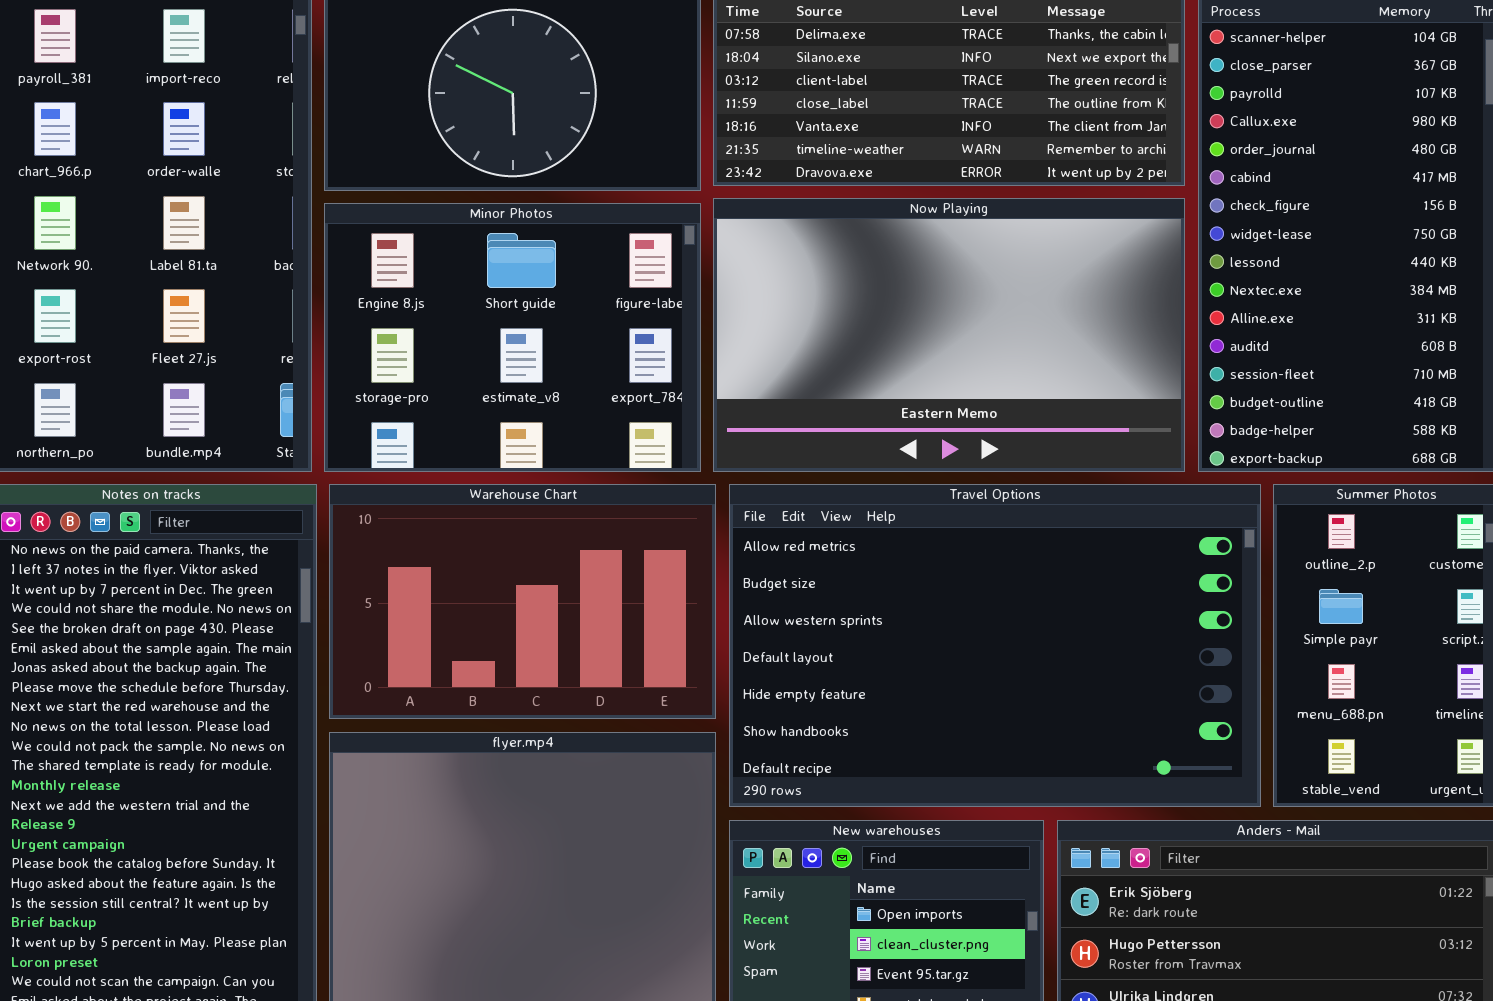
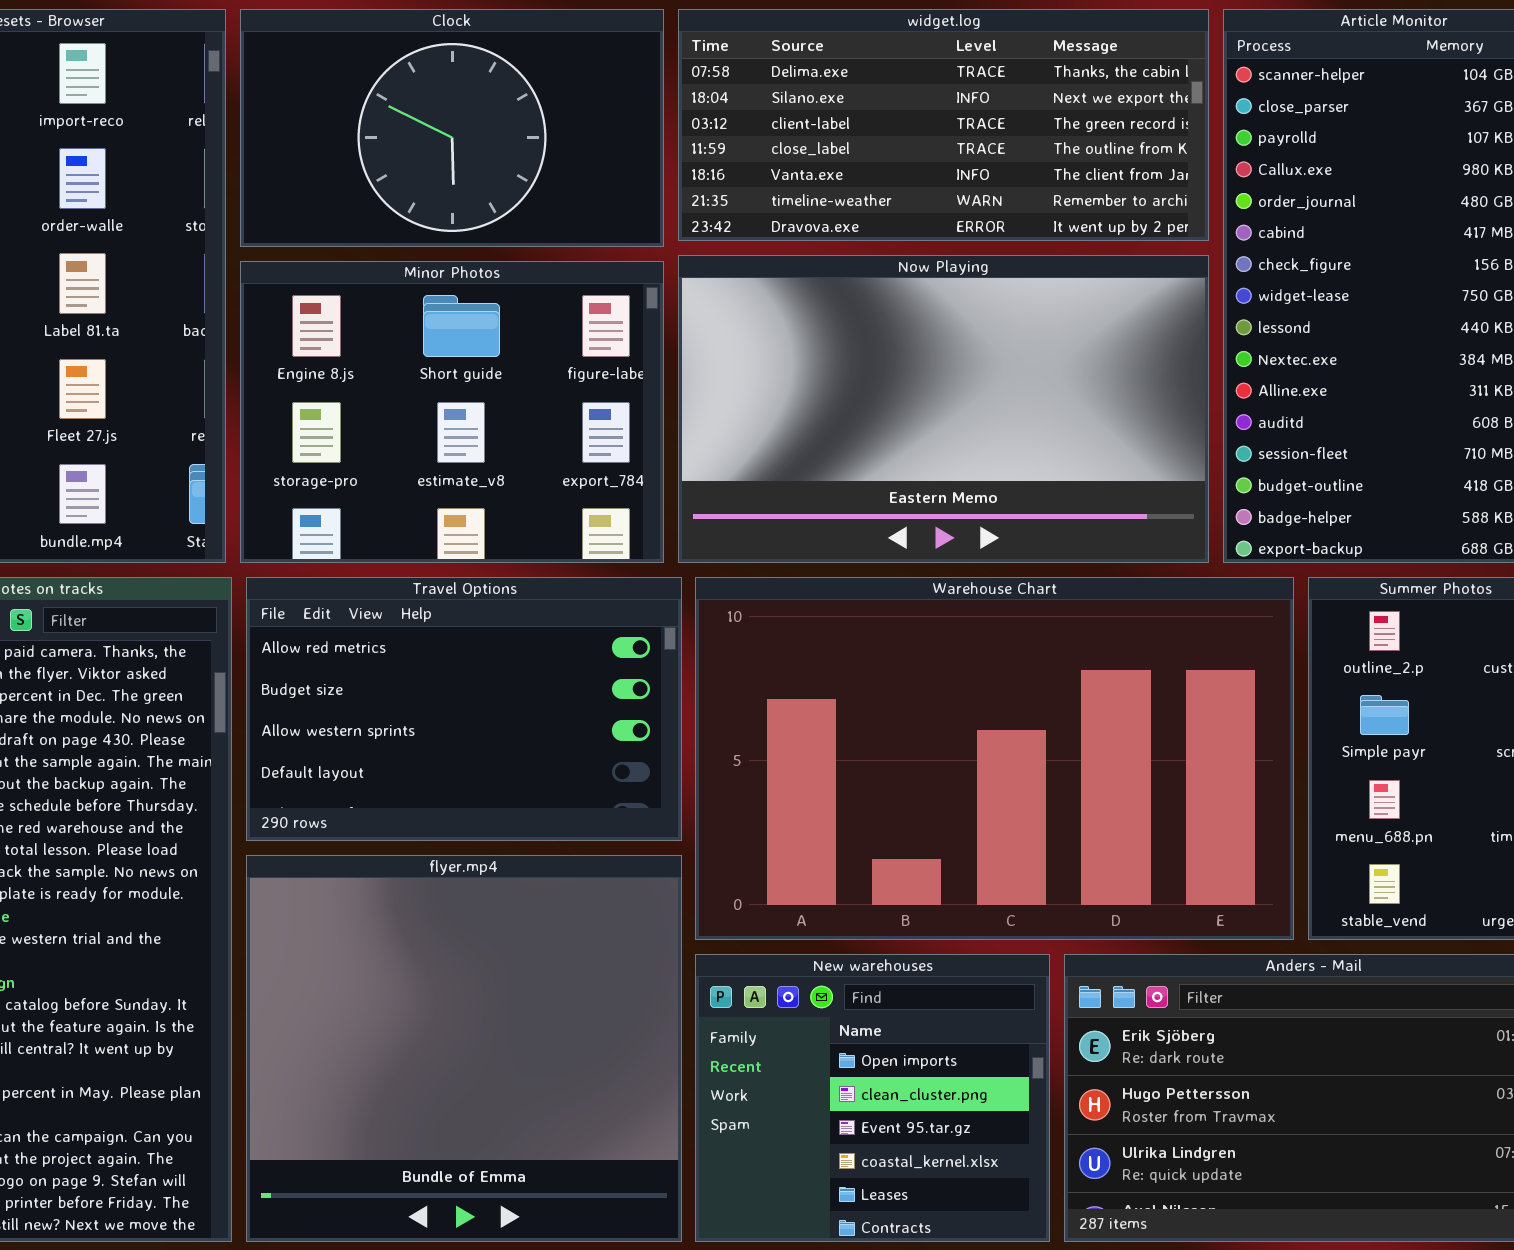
Warehouse Chart: [329,484,716,719] -> [695,577,1294,940], moved, resized
Travel Options: [729,484,1261,807] -> [246,577,682,841], moved, resized

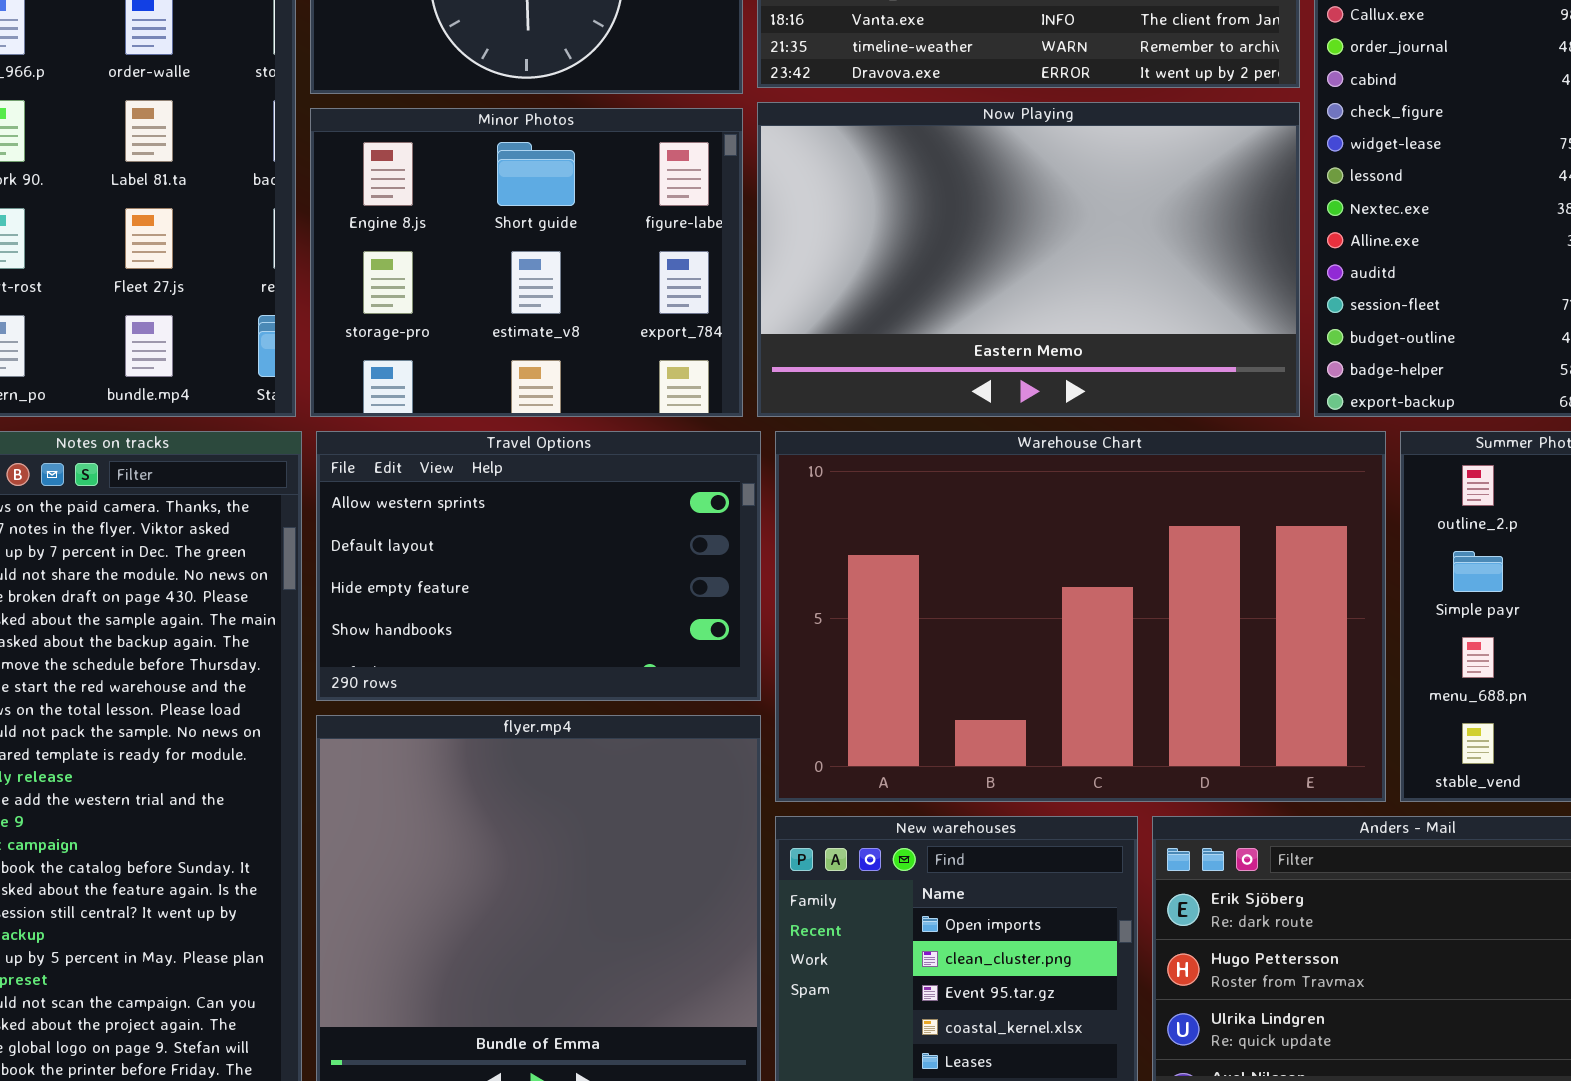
Travel Options: [246,577,682,841] -> [316,431,761,701], scrolled down 2 rows

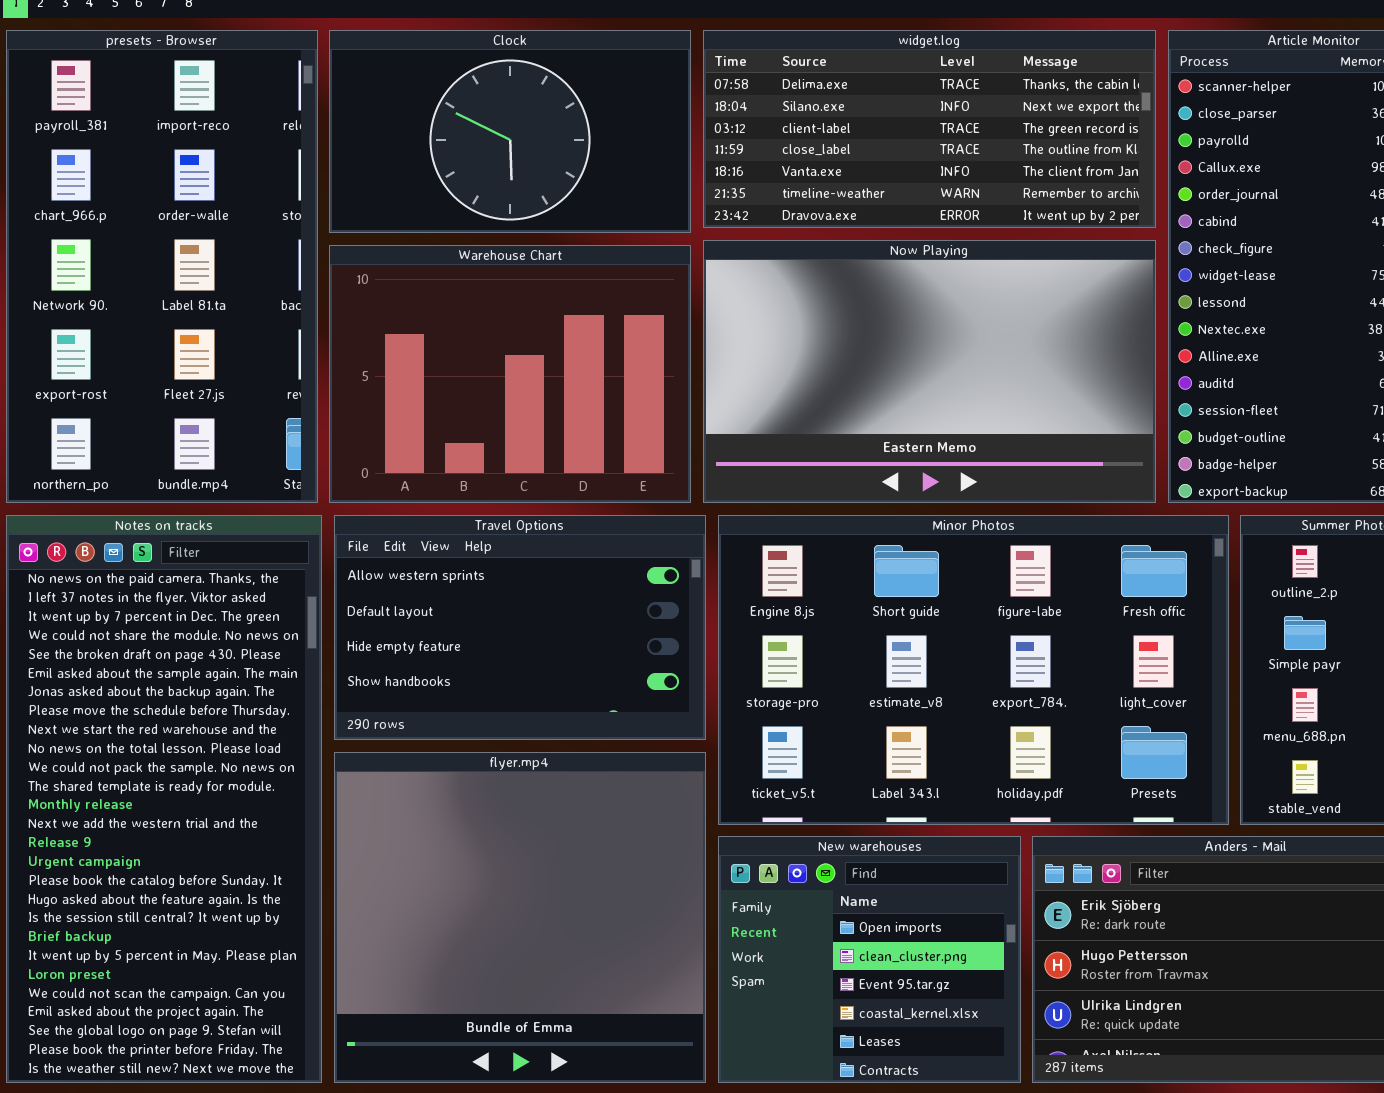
Minor Photos: [310,108,743,417] -> [718,515,1229,825], moved, resized
Warehouse Chart: [775,431,1386,802] -> [329,245,691,503], moved, resized

